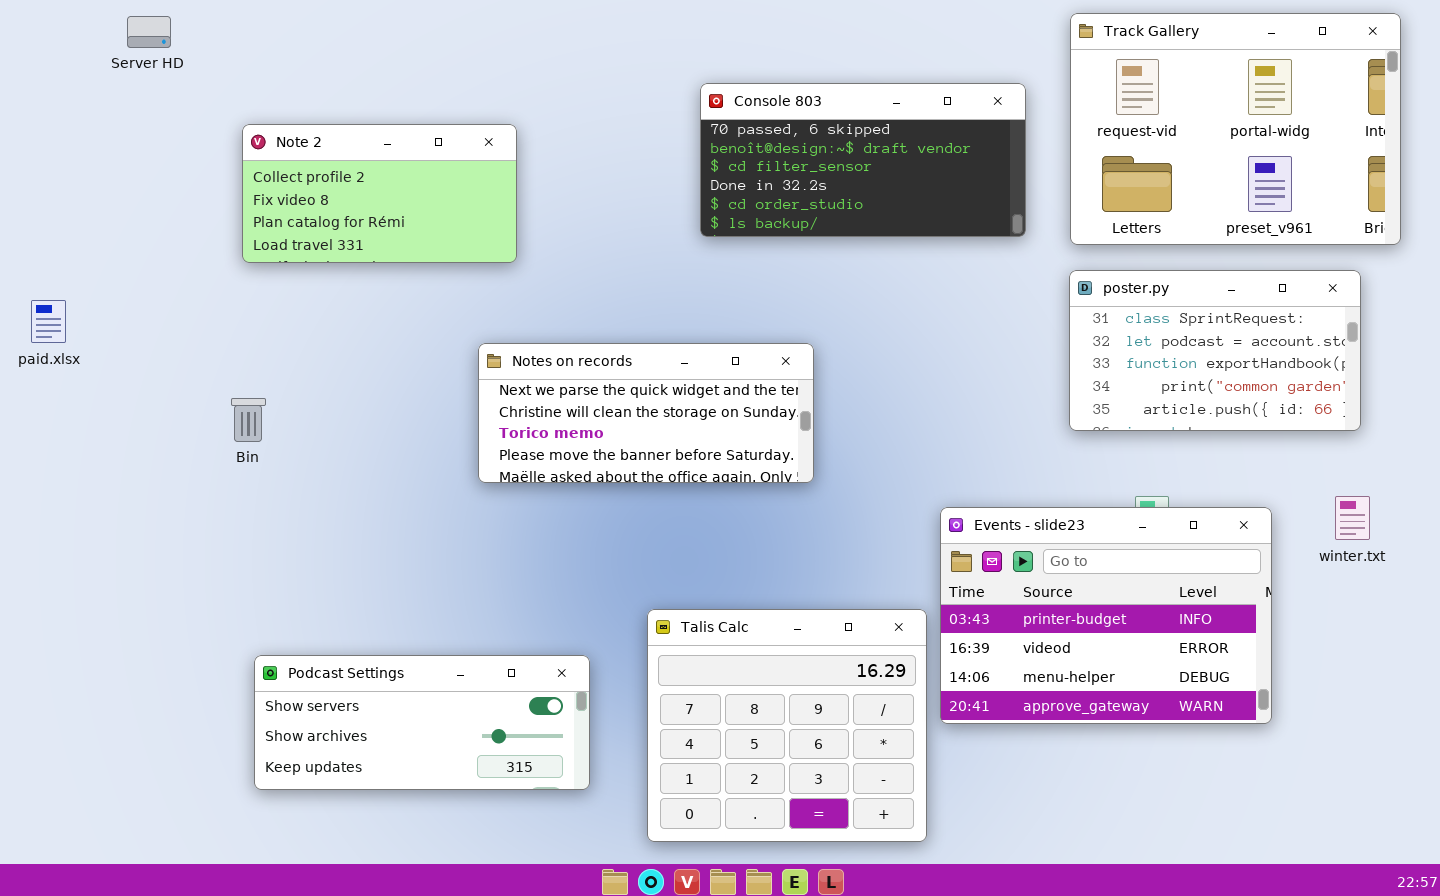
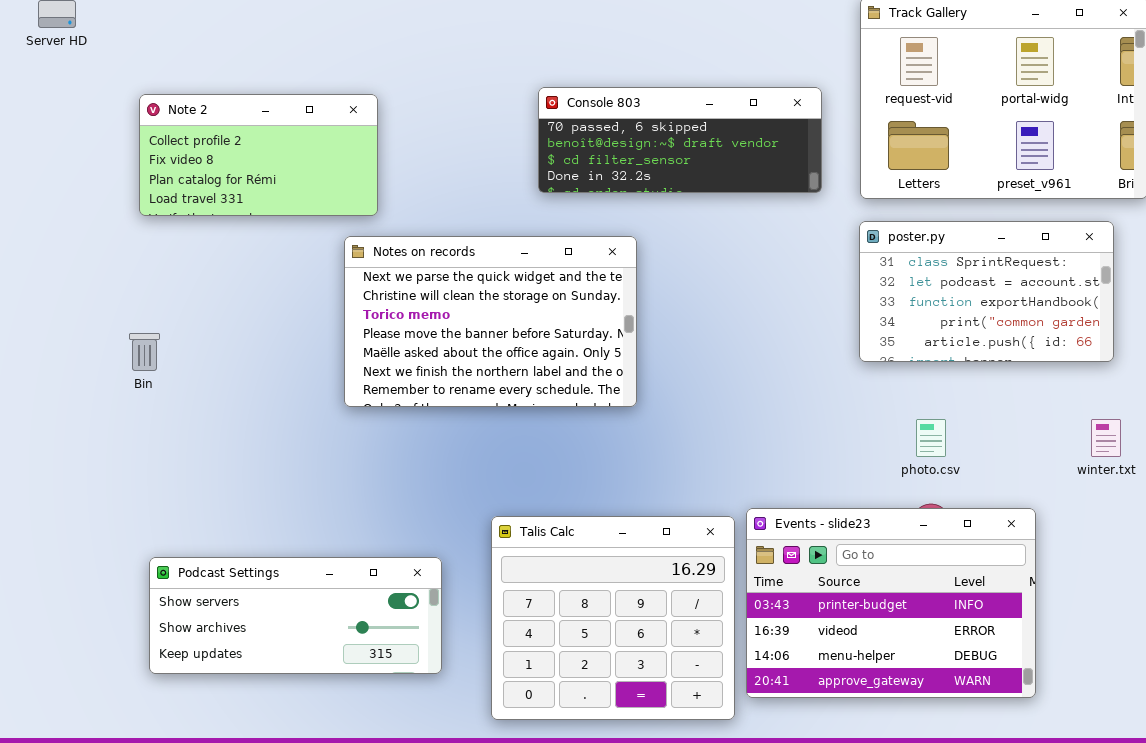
Console 803: [700,83,1026,237] -> [538,87,822,193], resized
Notes on records: [478,343,814,483] -> [344,236,637,407], resized
Events - slide23: [940,507,1272,724] -> [746,508,1036,698], moved

